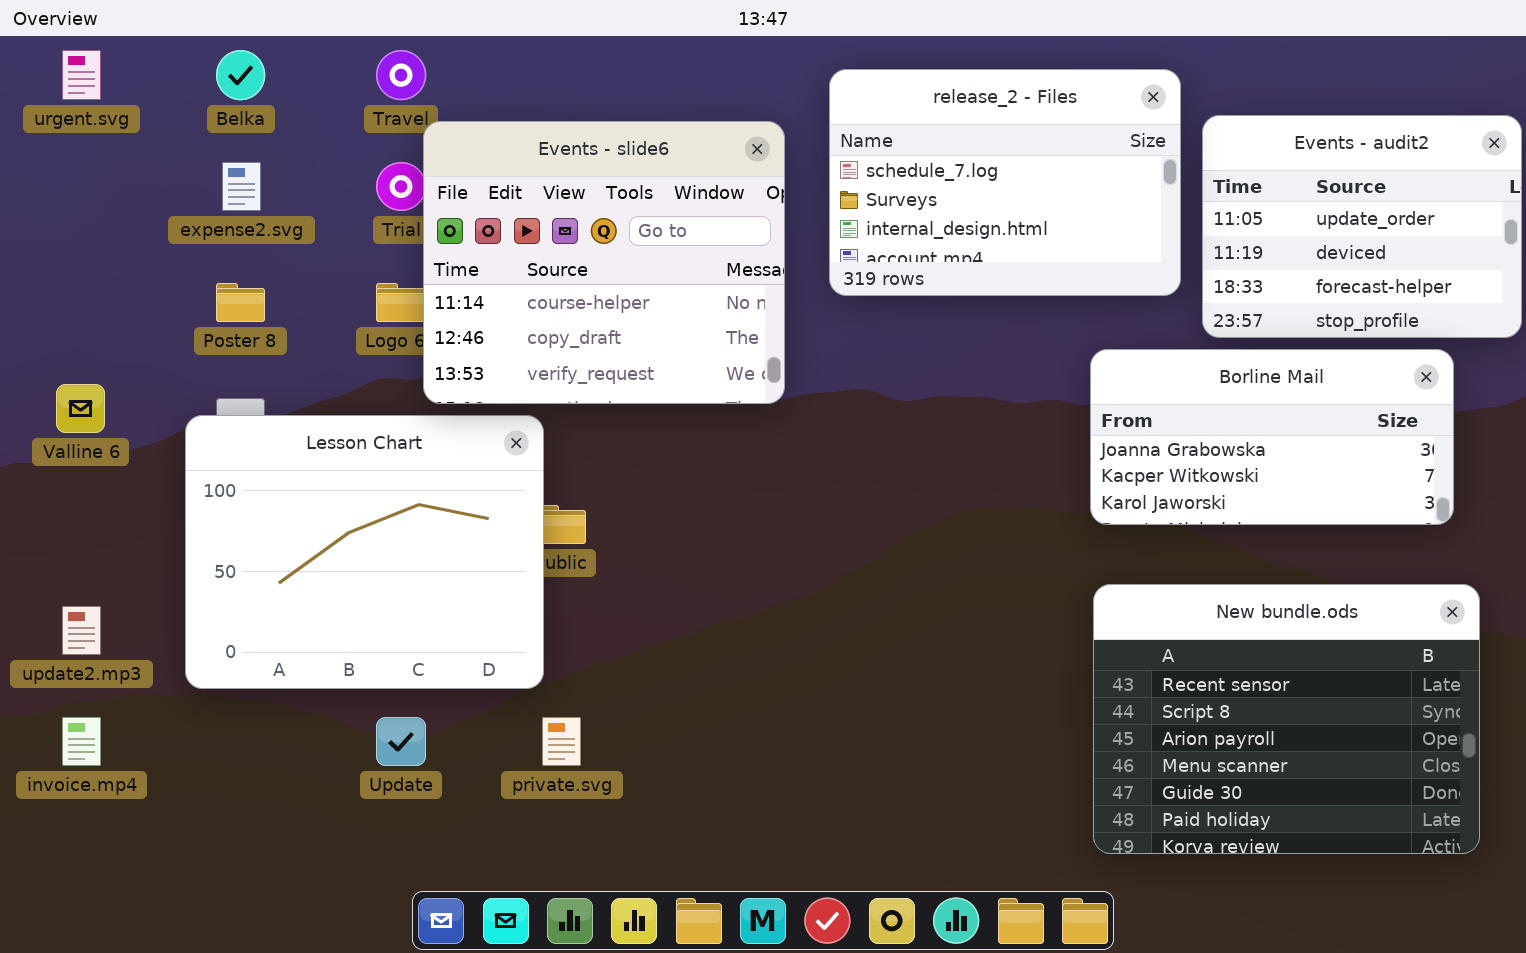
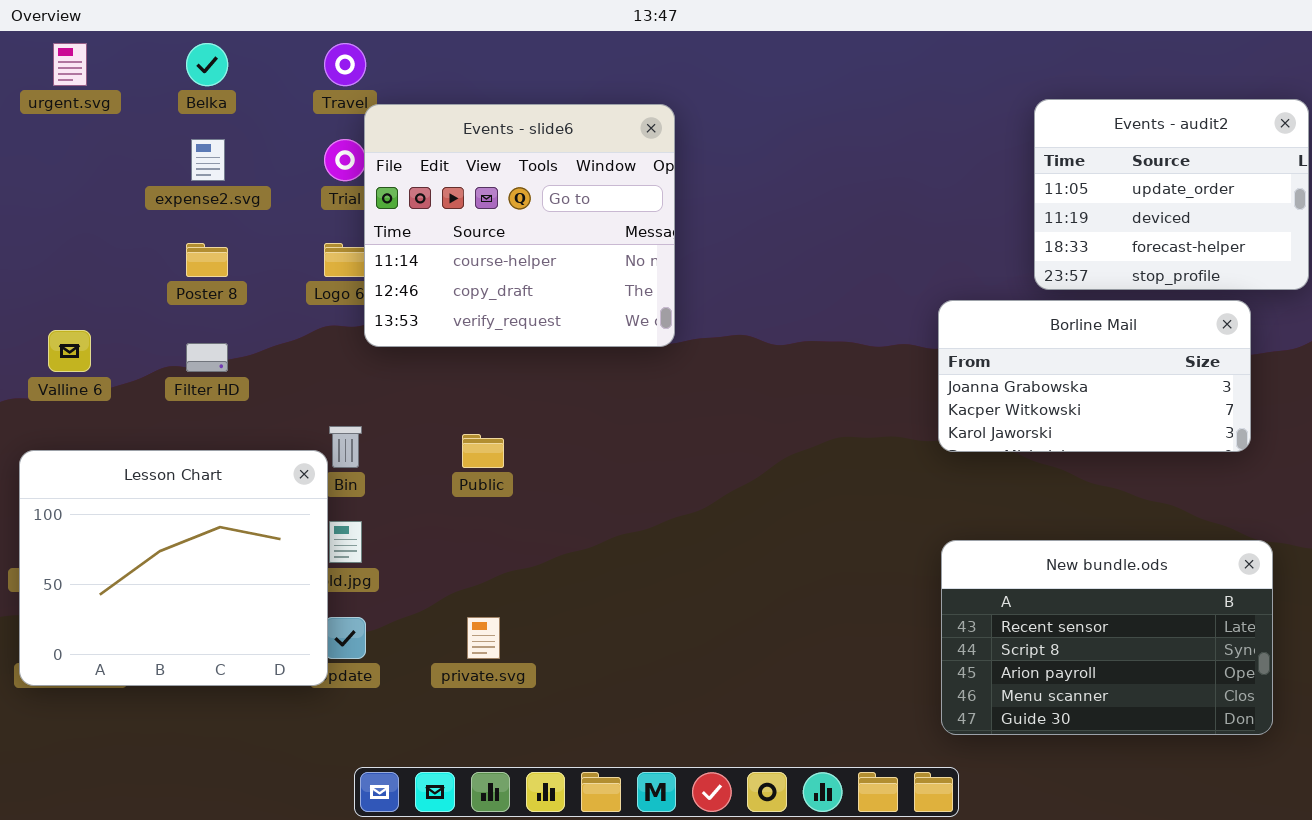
release_2 - Files: [829,69,1181,296] -> none, closed
Lesson Chart: [185,415,544,689] -> [19,450,328,686], moved
New bundle.ods: [1093,584,1480,854] -> [941,540,1273,735], resized

